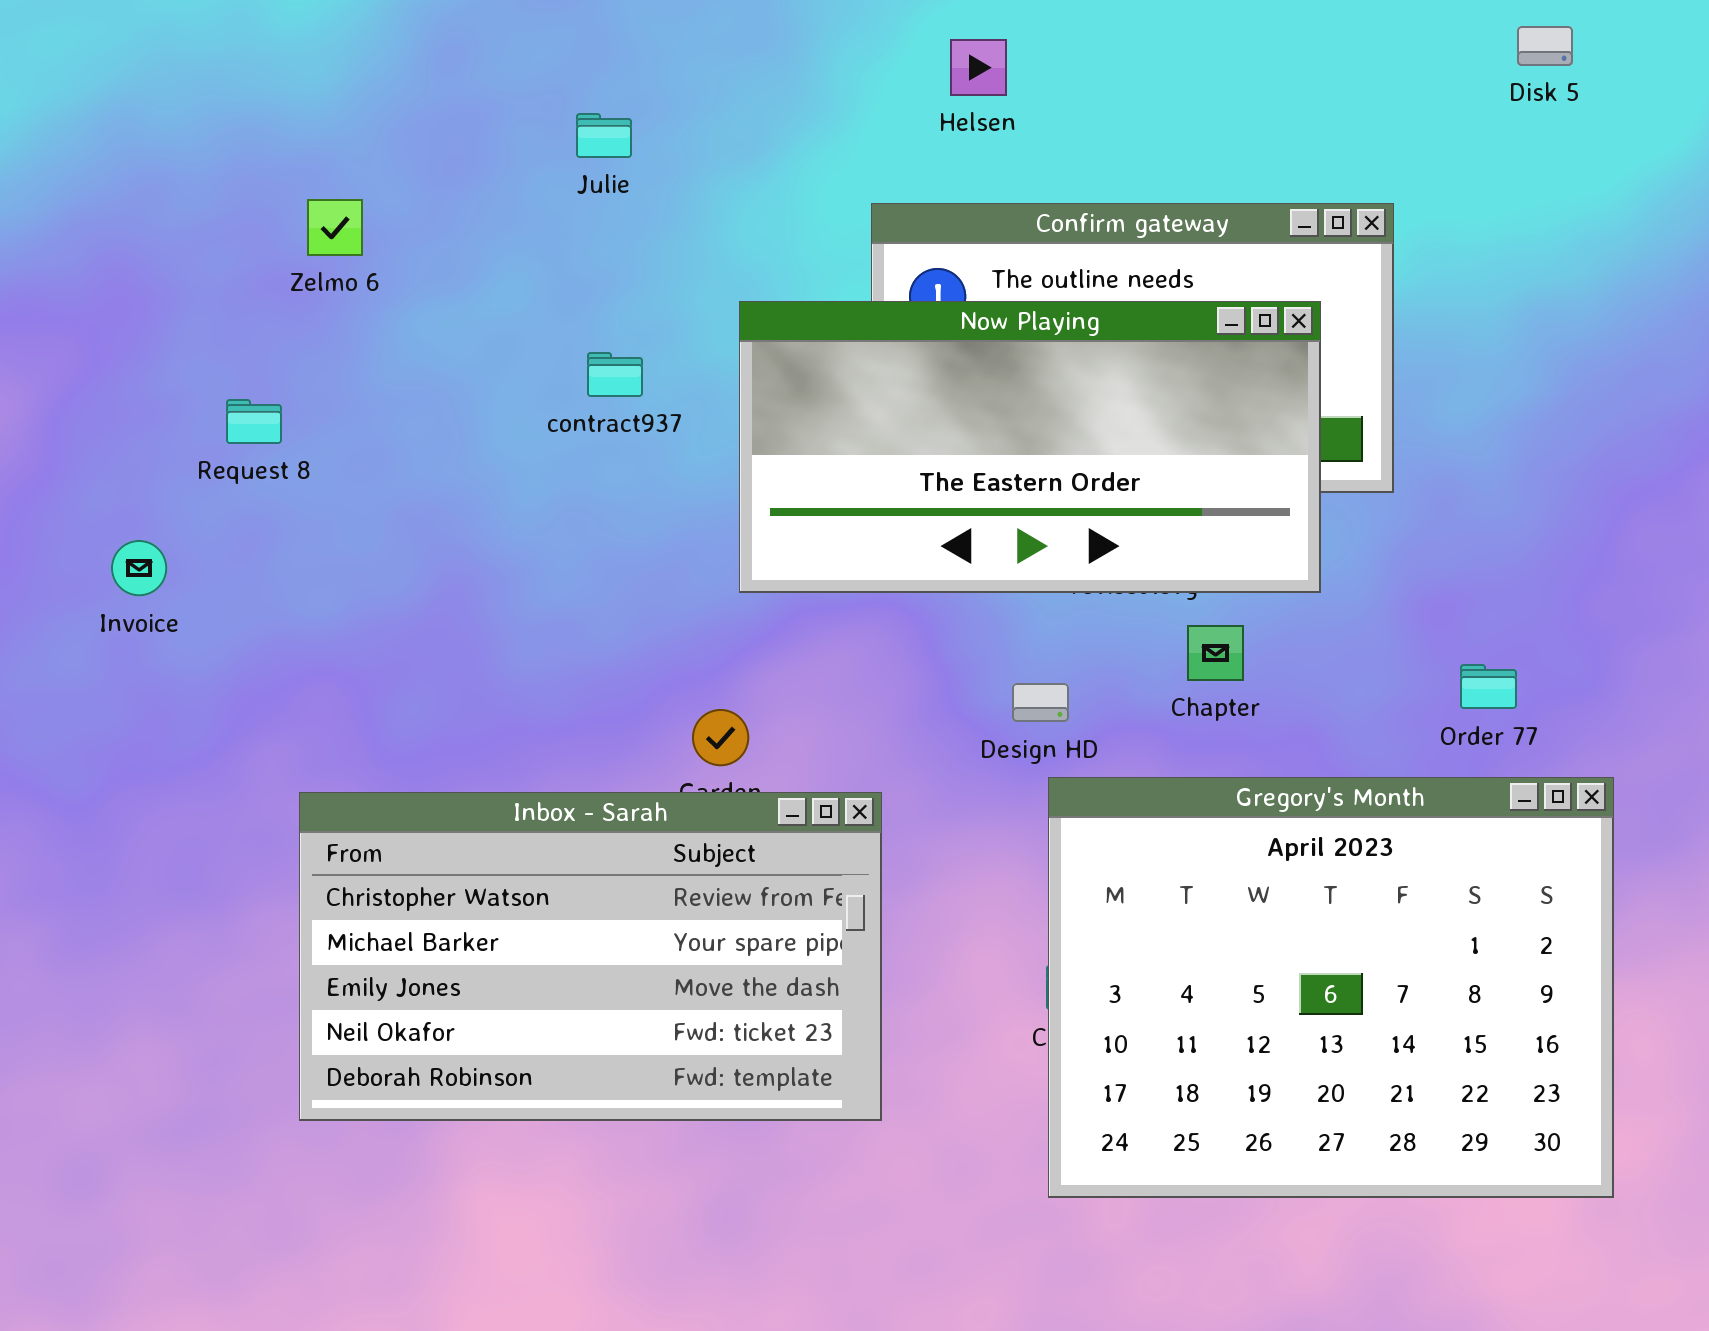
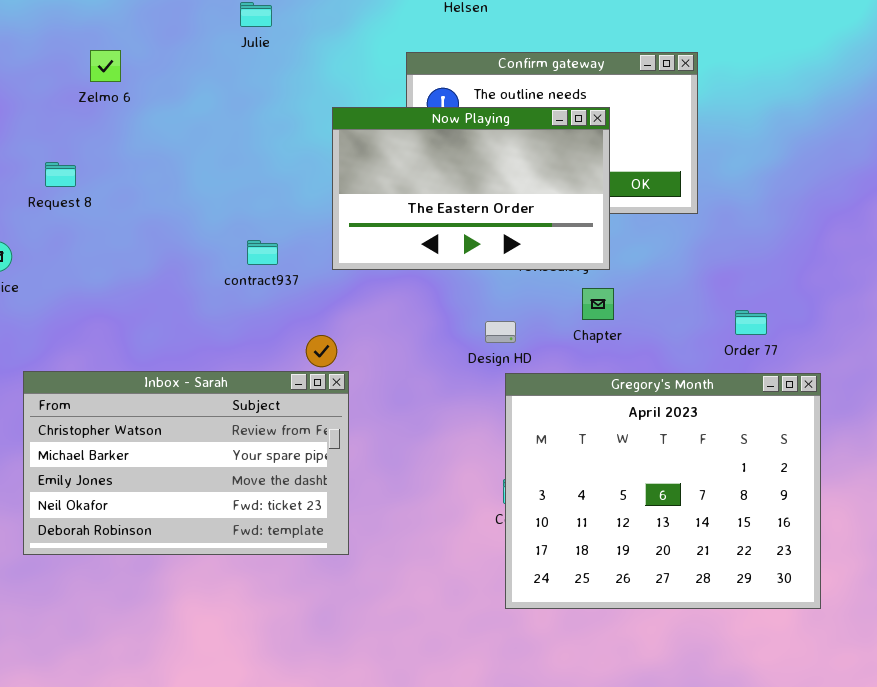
Now Playing: [739,301,1321,593] -> [332,107,610,270], resized
contract937: [587,352,643,397] -> [247,240,278,265], moved
Inbox - Sarah: [299,792,882,1121] -> [23,371,349,555], moved

